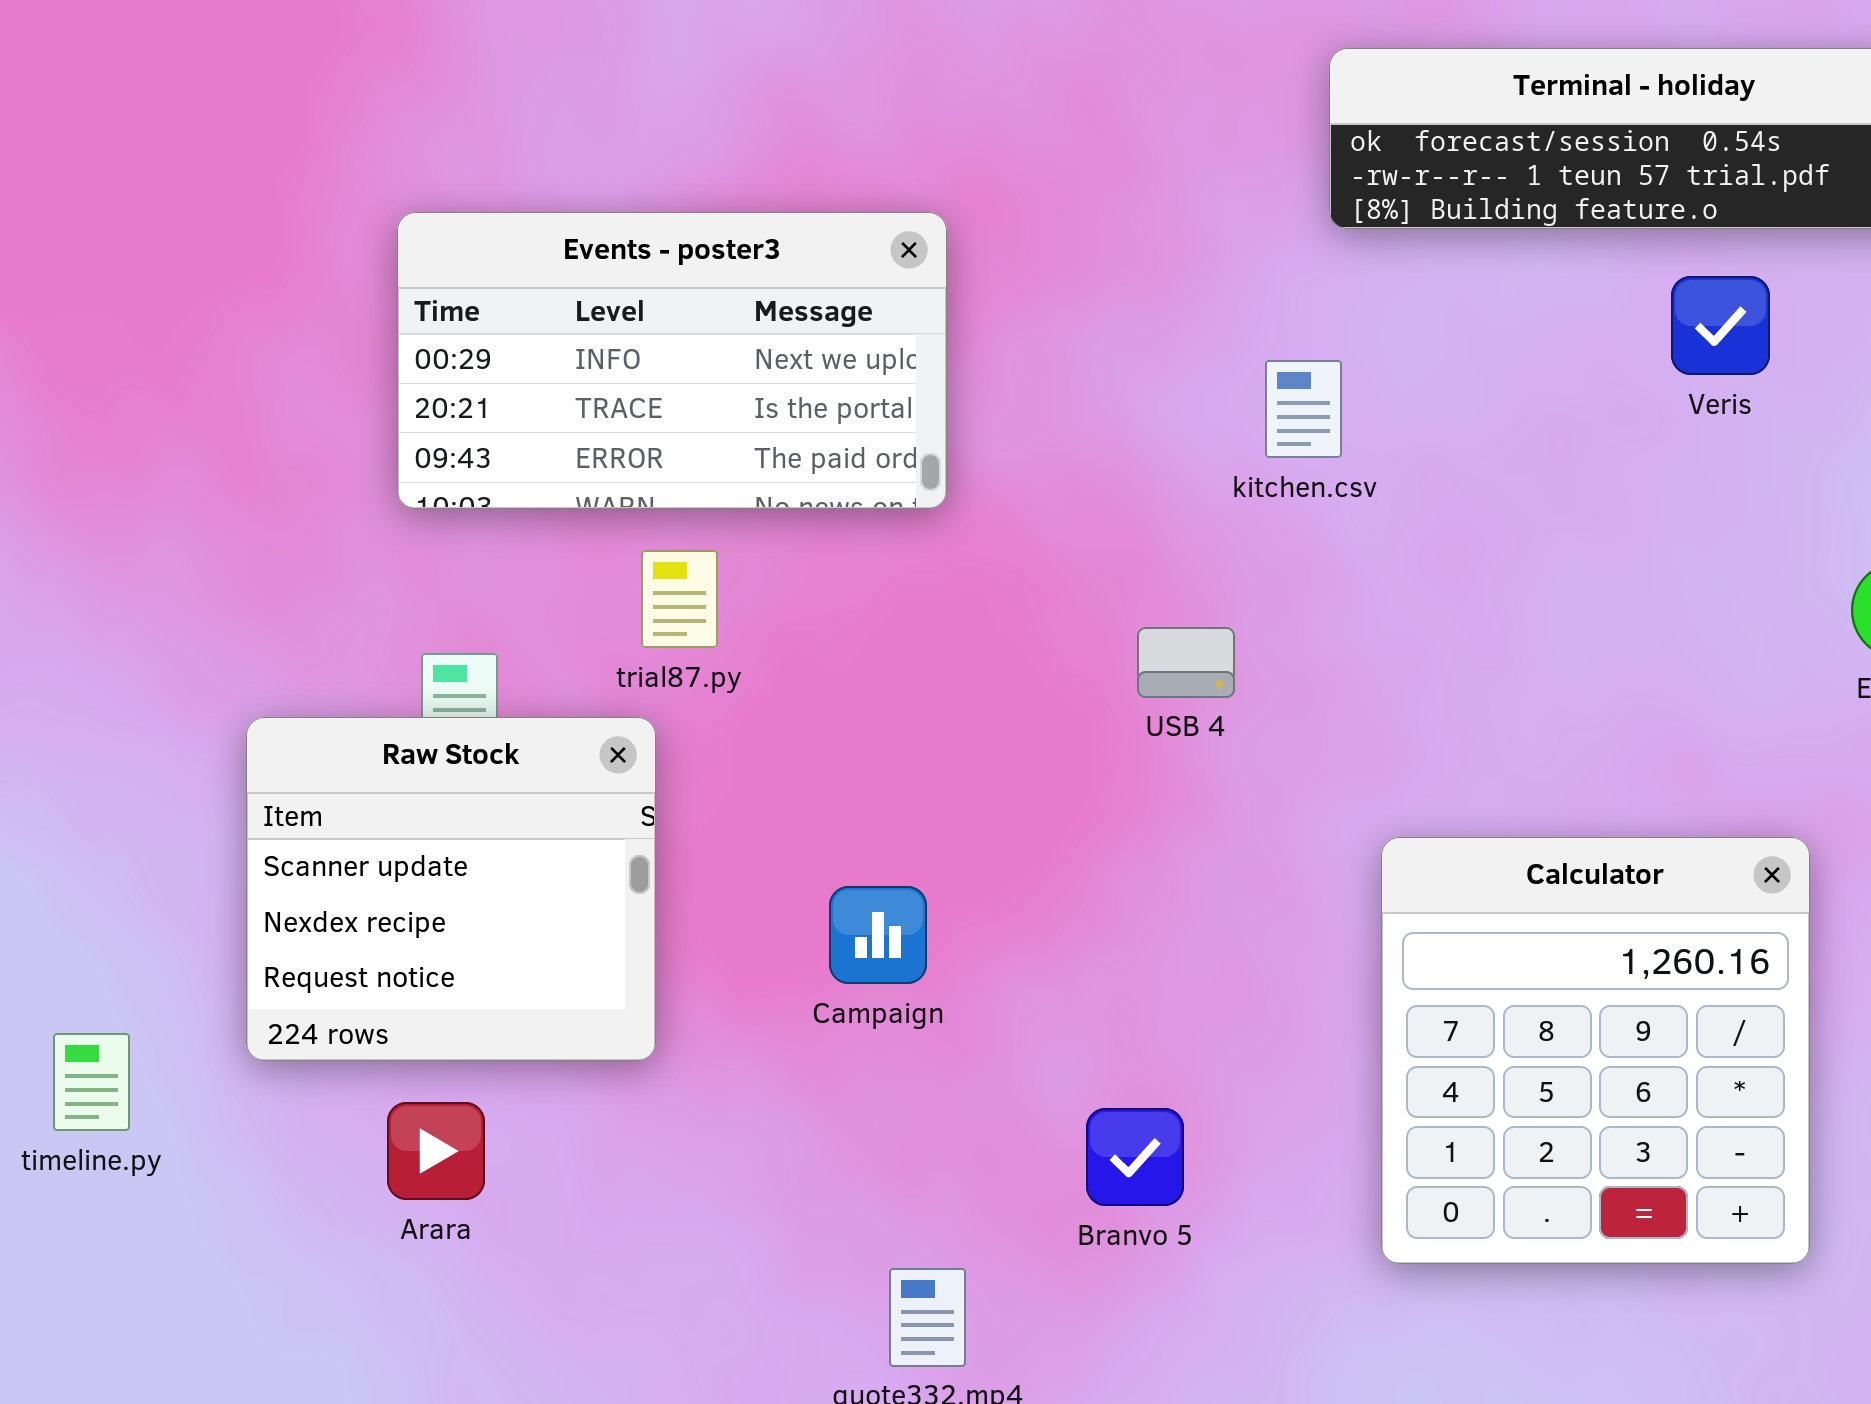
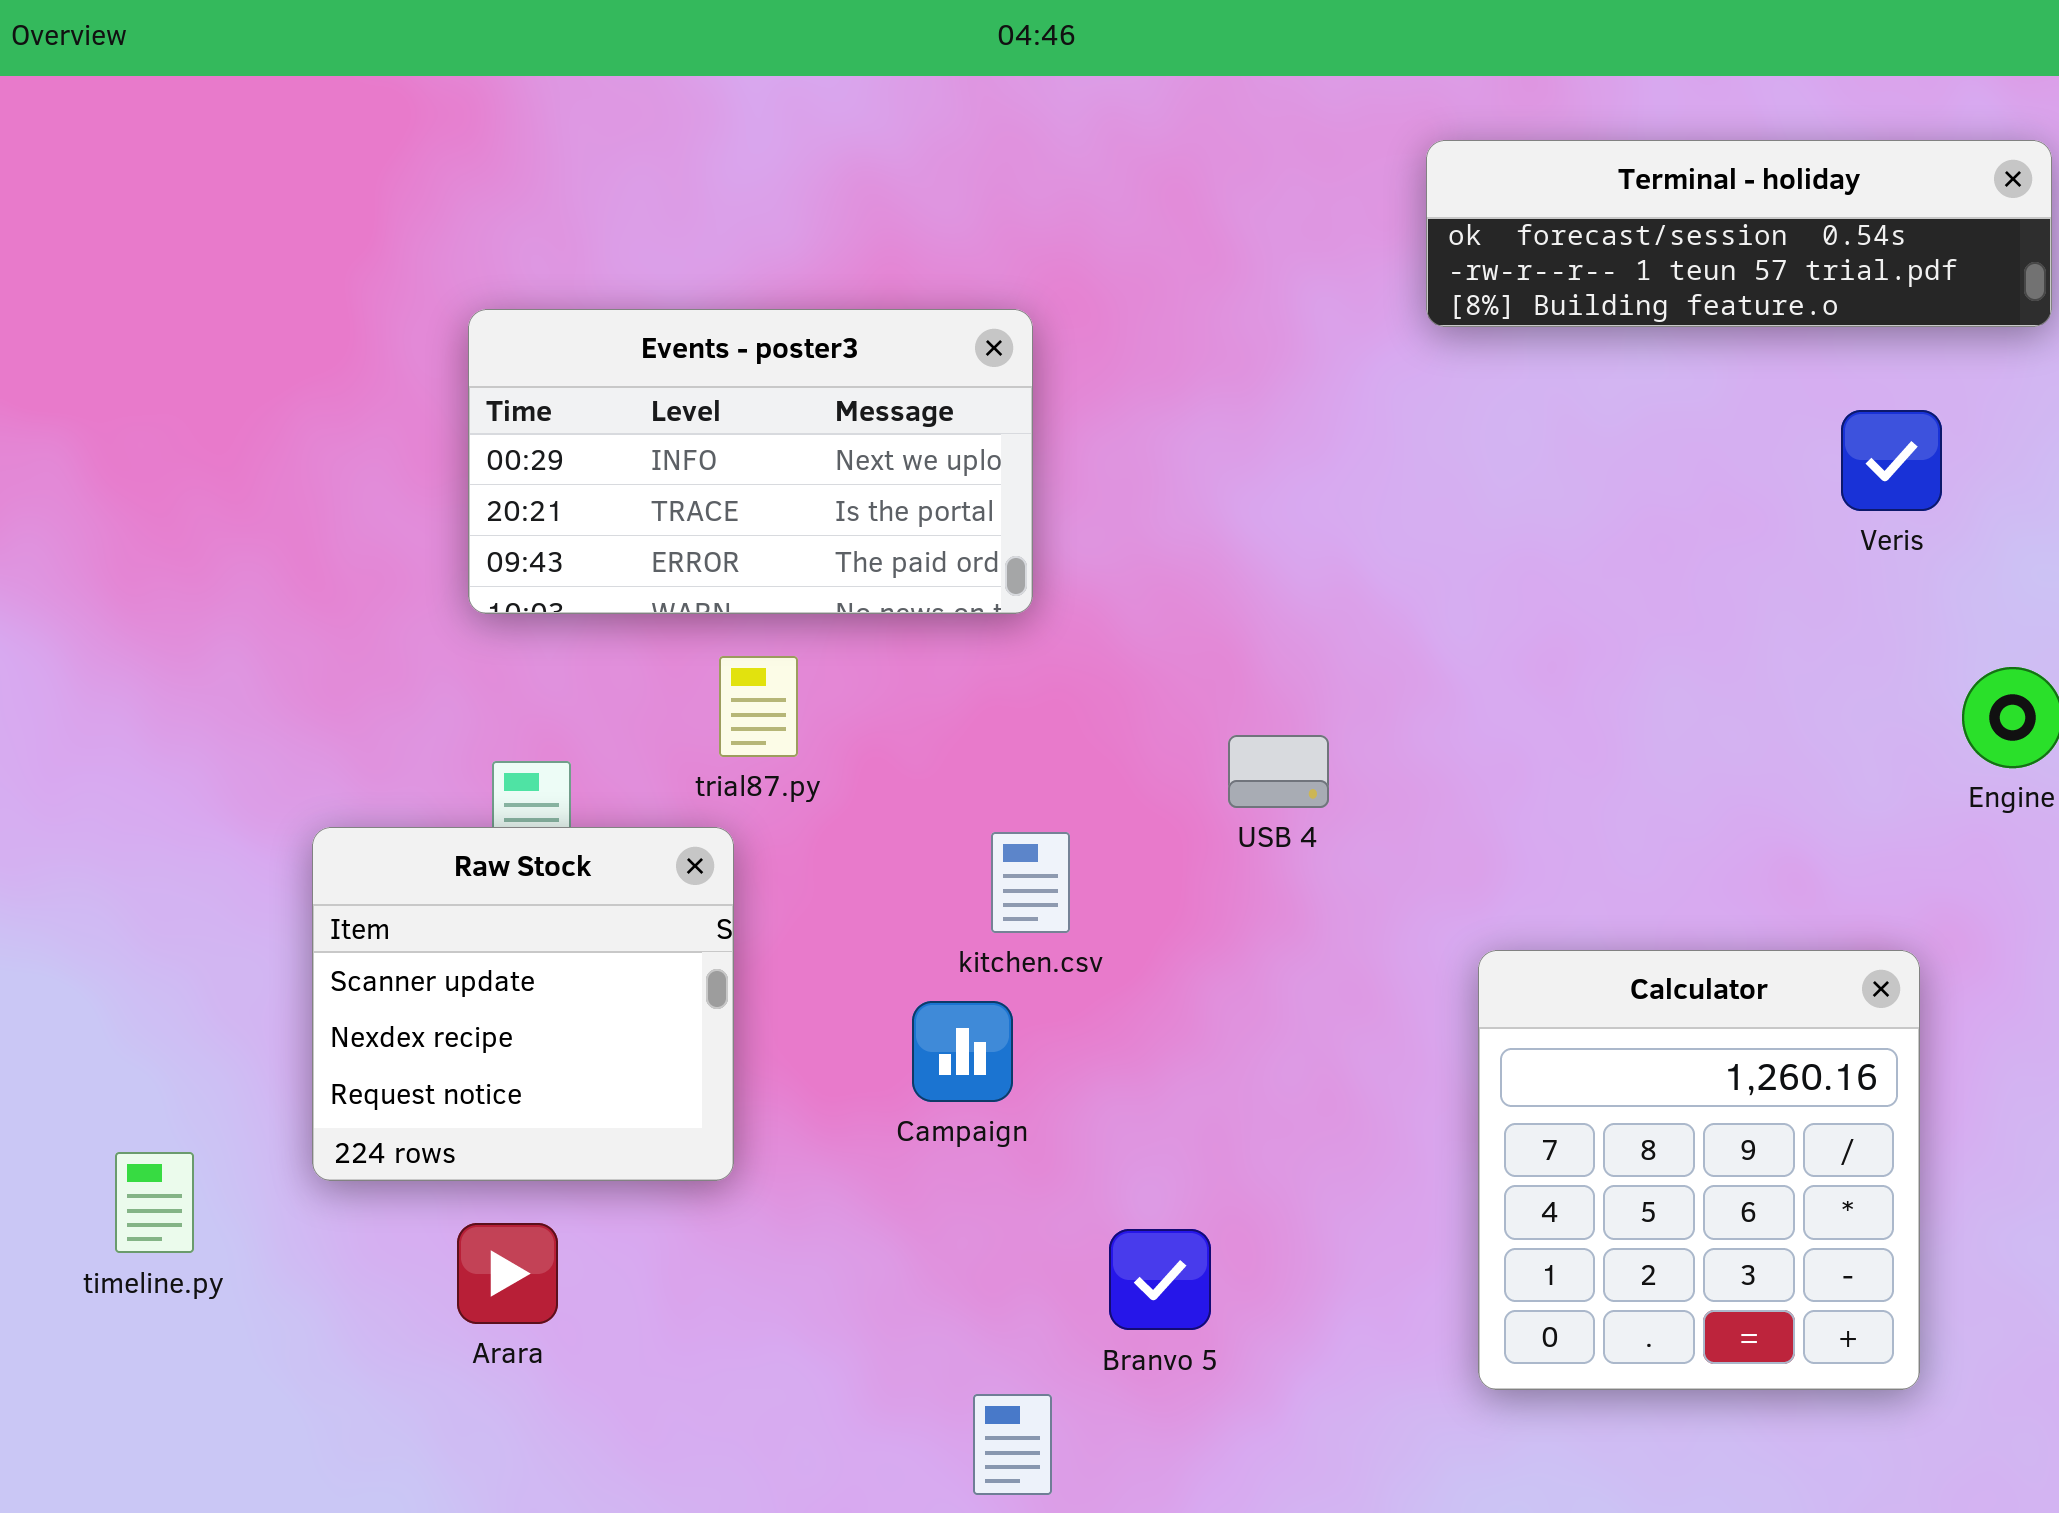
Veris: [1671,276,1770,375] -> [1841,410,1942,511], moved
kitchen.csv: [1265,360,1342,458] -> [991,832,1070,933], moved
Branvo 5: [1086,1108,1184,1206] -> [1109,1229,1211,1330], moved

